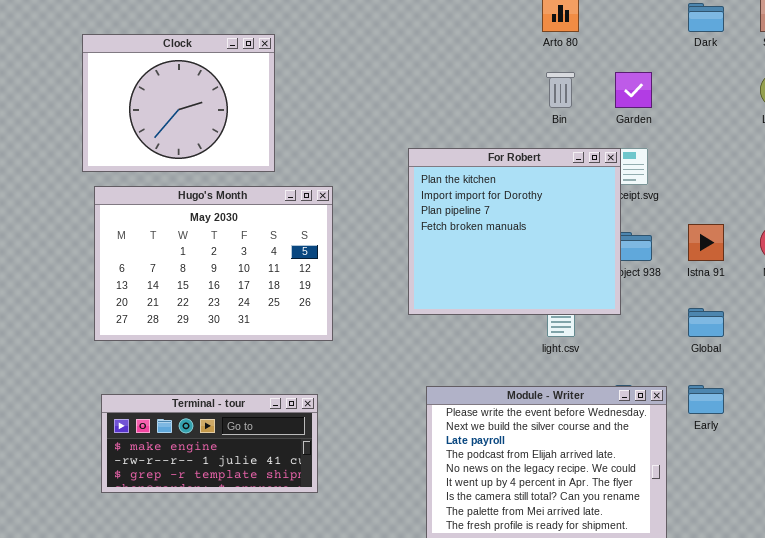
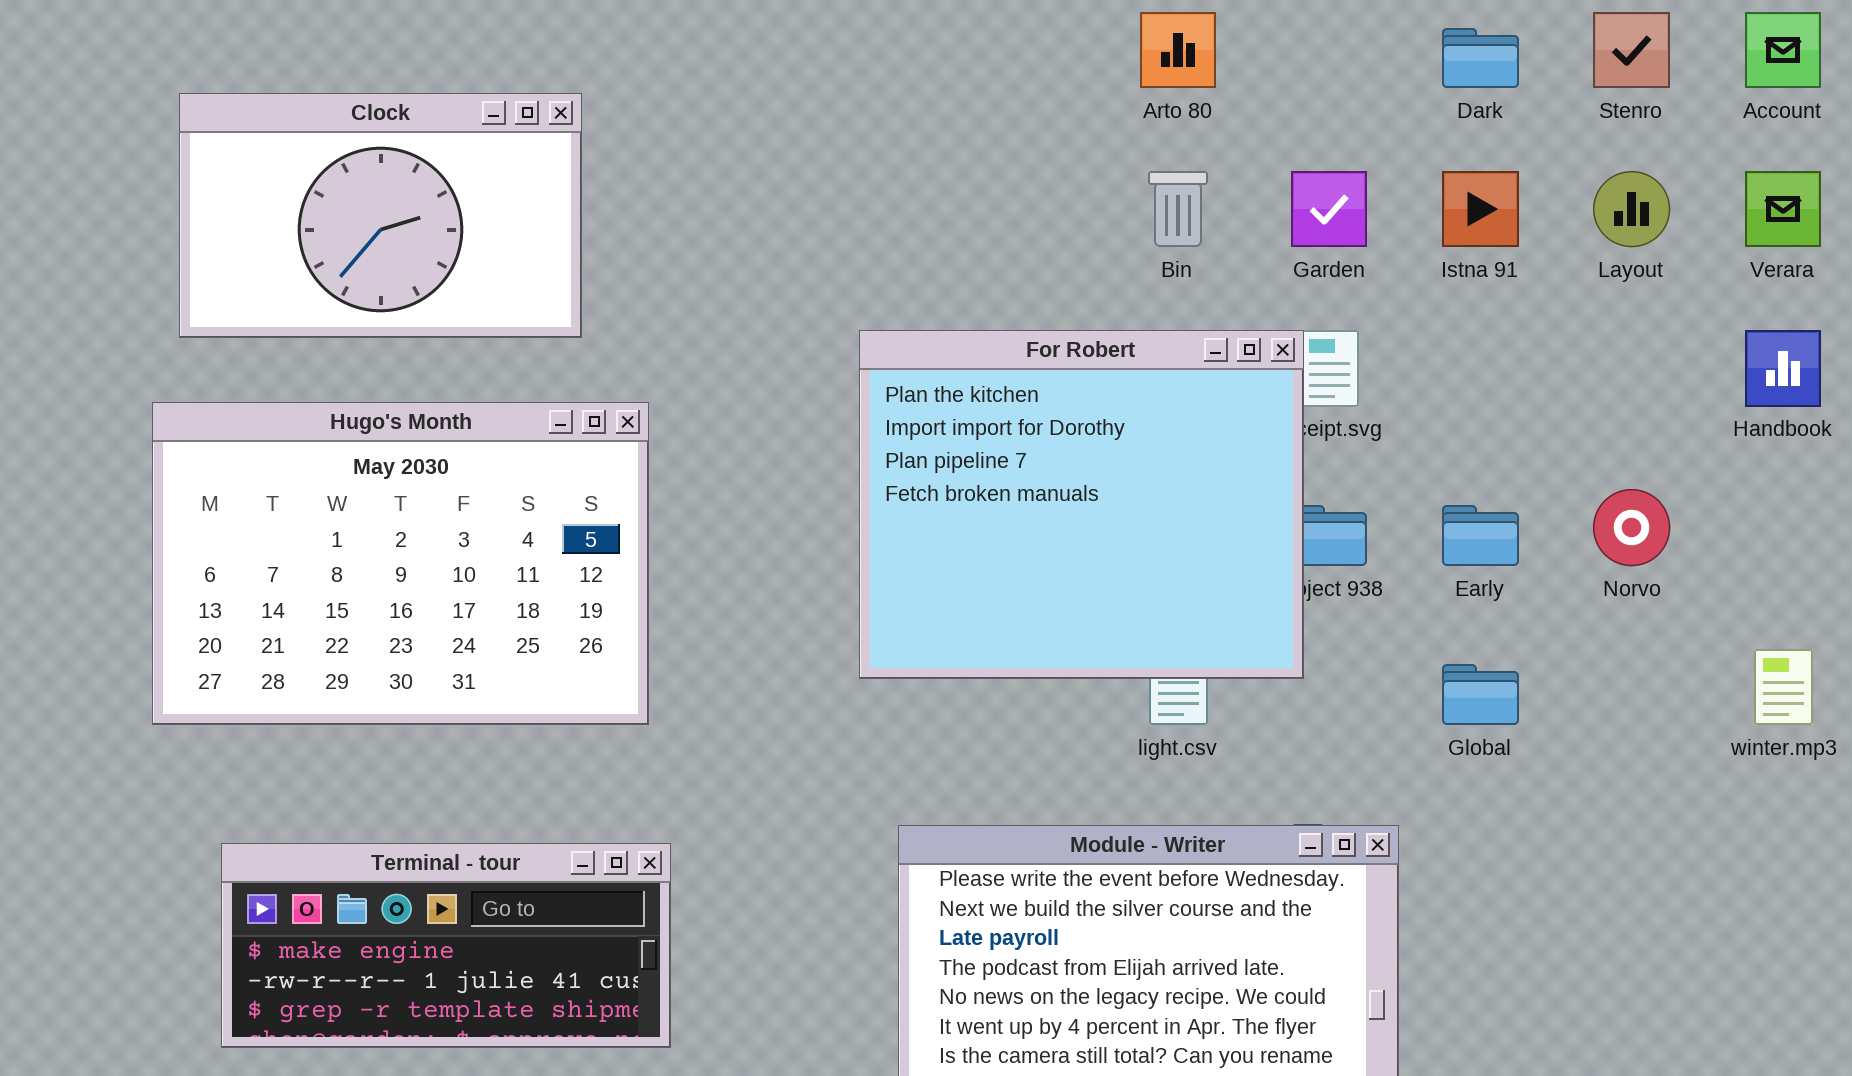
Clock: [82,34,275,172] -> [179,93,582,338], resized
Hugo's Month: [94,186,333,341] -> [152,402,649,725], moved
Istna 91: [688,224,724,261] -> [1442,171,1519,247], moved
Early: [688,385,724,414] -> [1442,505,1519,566], moved

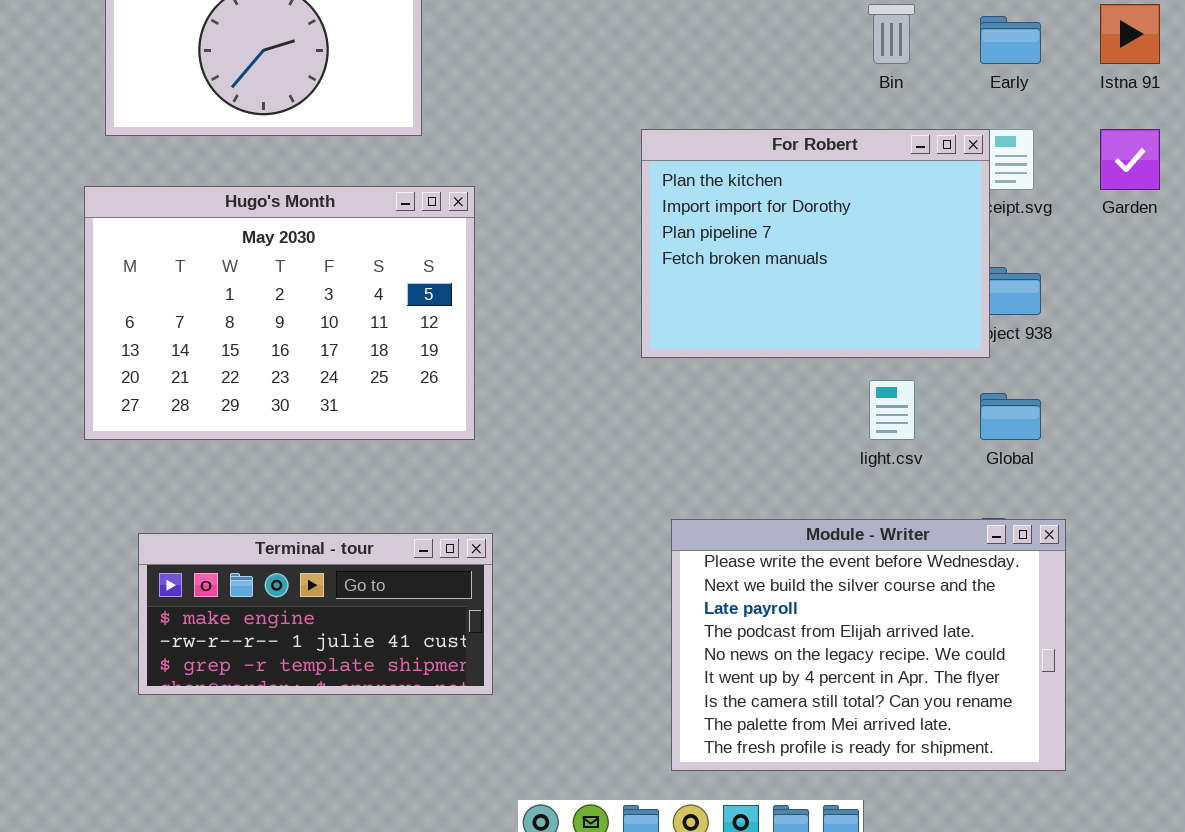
Garden: [1291,171,1367,247] -> [1100,129,1160,190], moved
For Robert: [859,330,1304,679] -> [641,129,990,358], resized
Early: [1442,505,1519,566] -> [980,16,1041,64], moved
Global: [1442,664,1519,725] -> [980,393,1041,440], moved

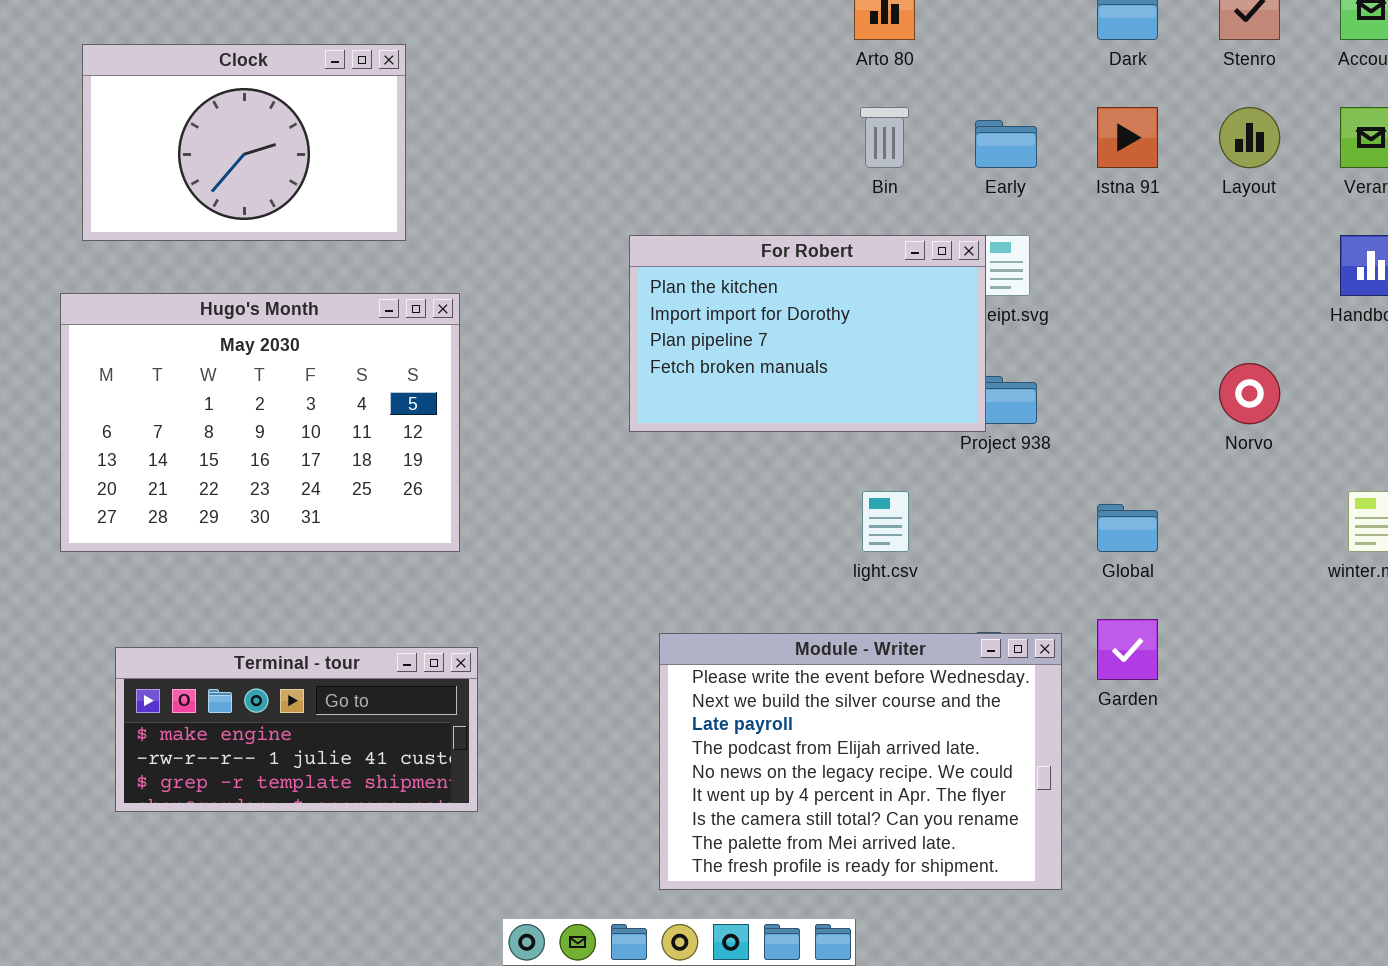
For Robert: [641,129,990,358] -> [629,235,986,432], resized
Garden: [1100,129,1160,190] -> [1097,619,1158,680], moved
Global: [980,393,1041,440] -> [1097,504,1158,552], moved

